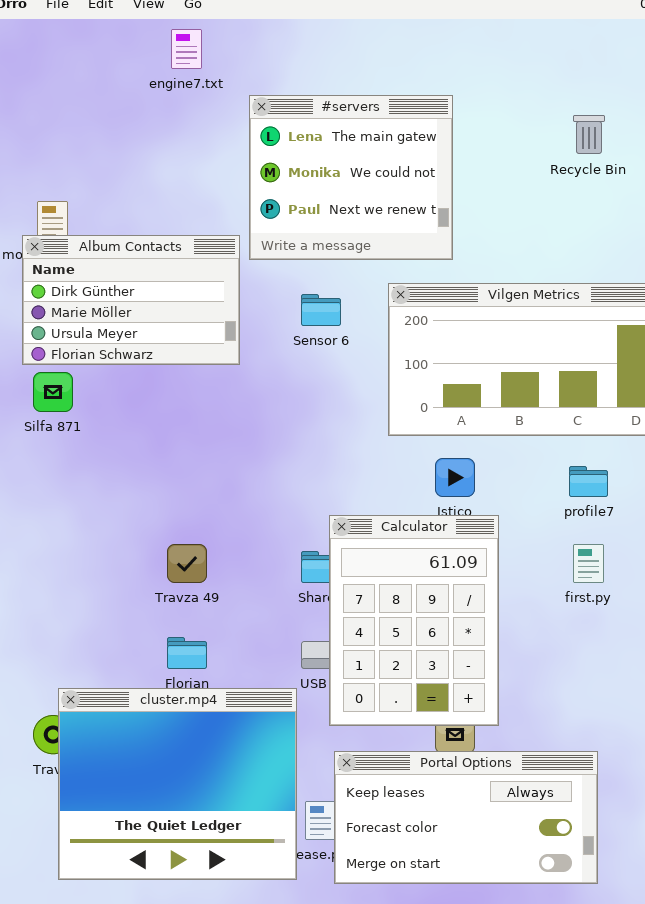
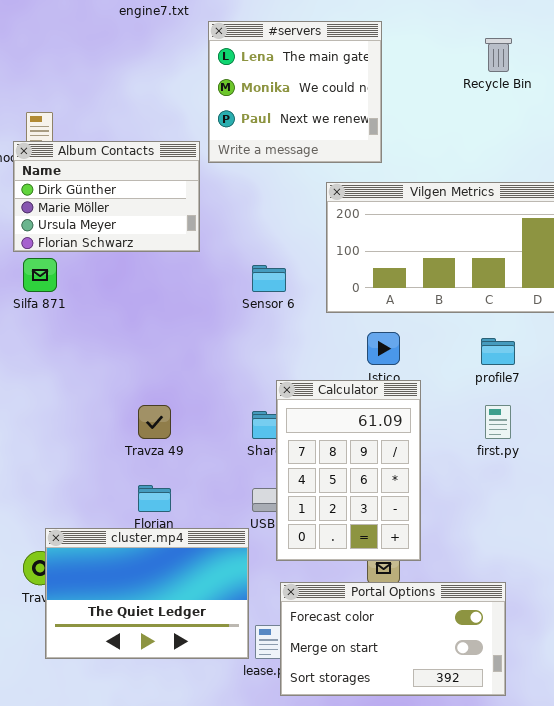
Sensor 6: [301,294,341,326] -> [252,265,286,292], moved
cluster.mp4: [58,688,297,880] -> [45,528,249,659], resized
Portal Options: [334,751,598,884] -> [280,582,506,696], scrolled down 1 row

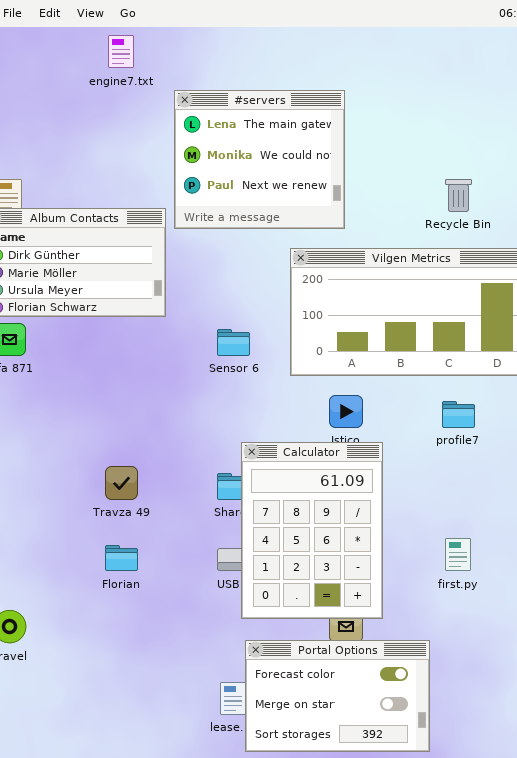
Recycle Bin: [485,38,512,72] -> [445,179,472,212], moved
first.py: [485,405,511,439] -> [445,538,471,571], moved
cluster.mp4: [45,528,249,659] -> none, closed
Portal Options: [280,582,506,696] -> [245,640,430,752], resized

